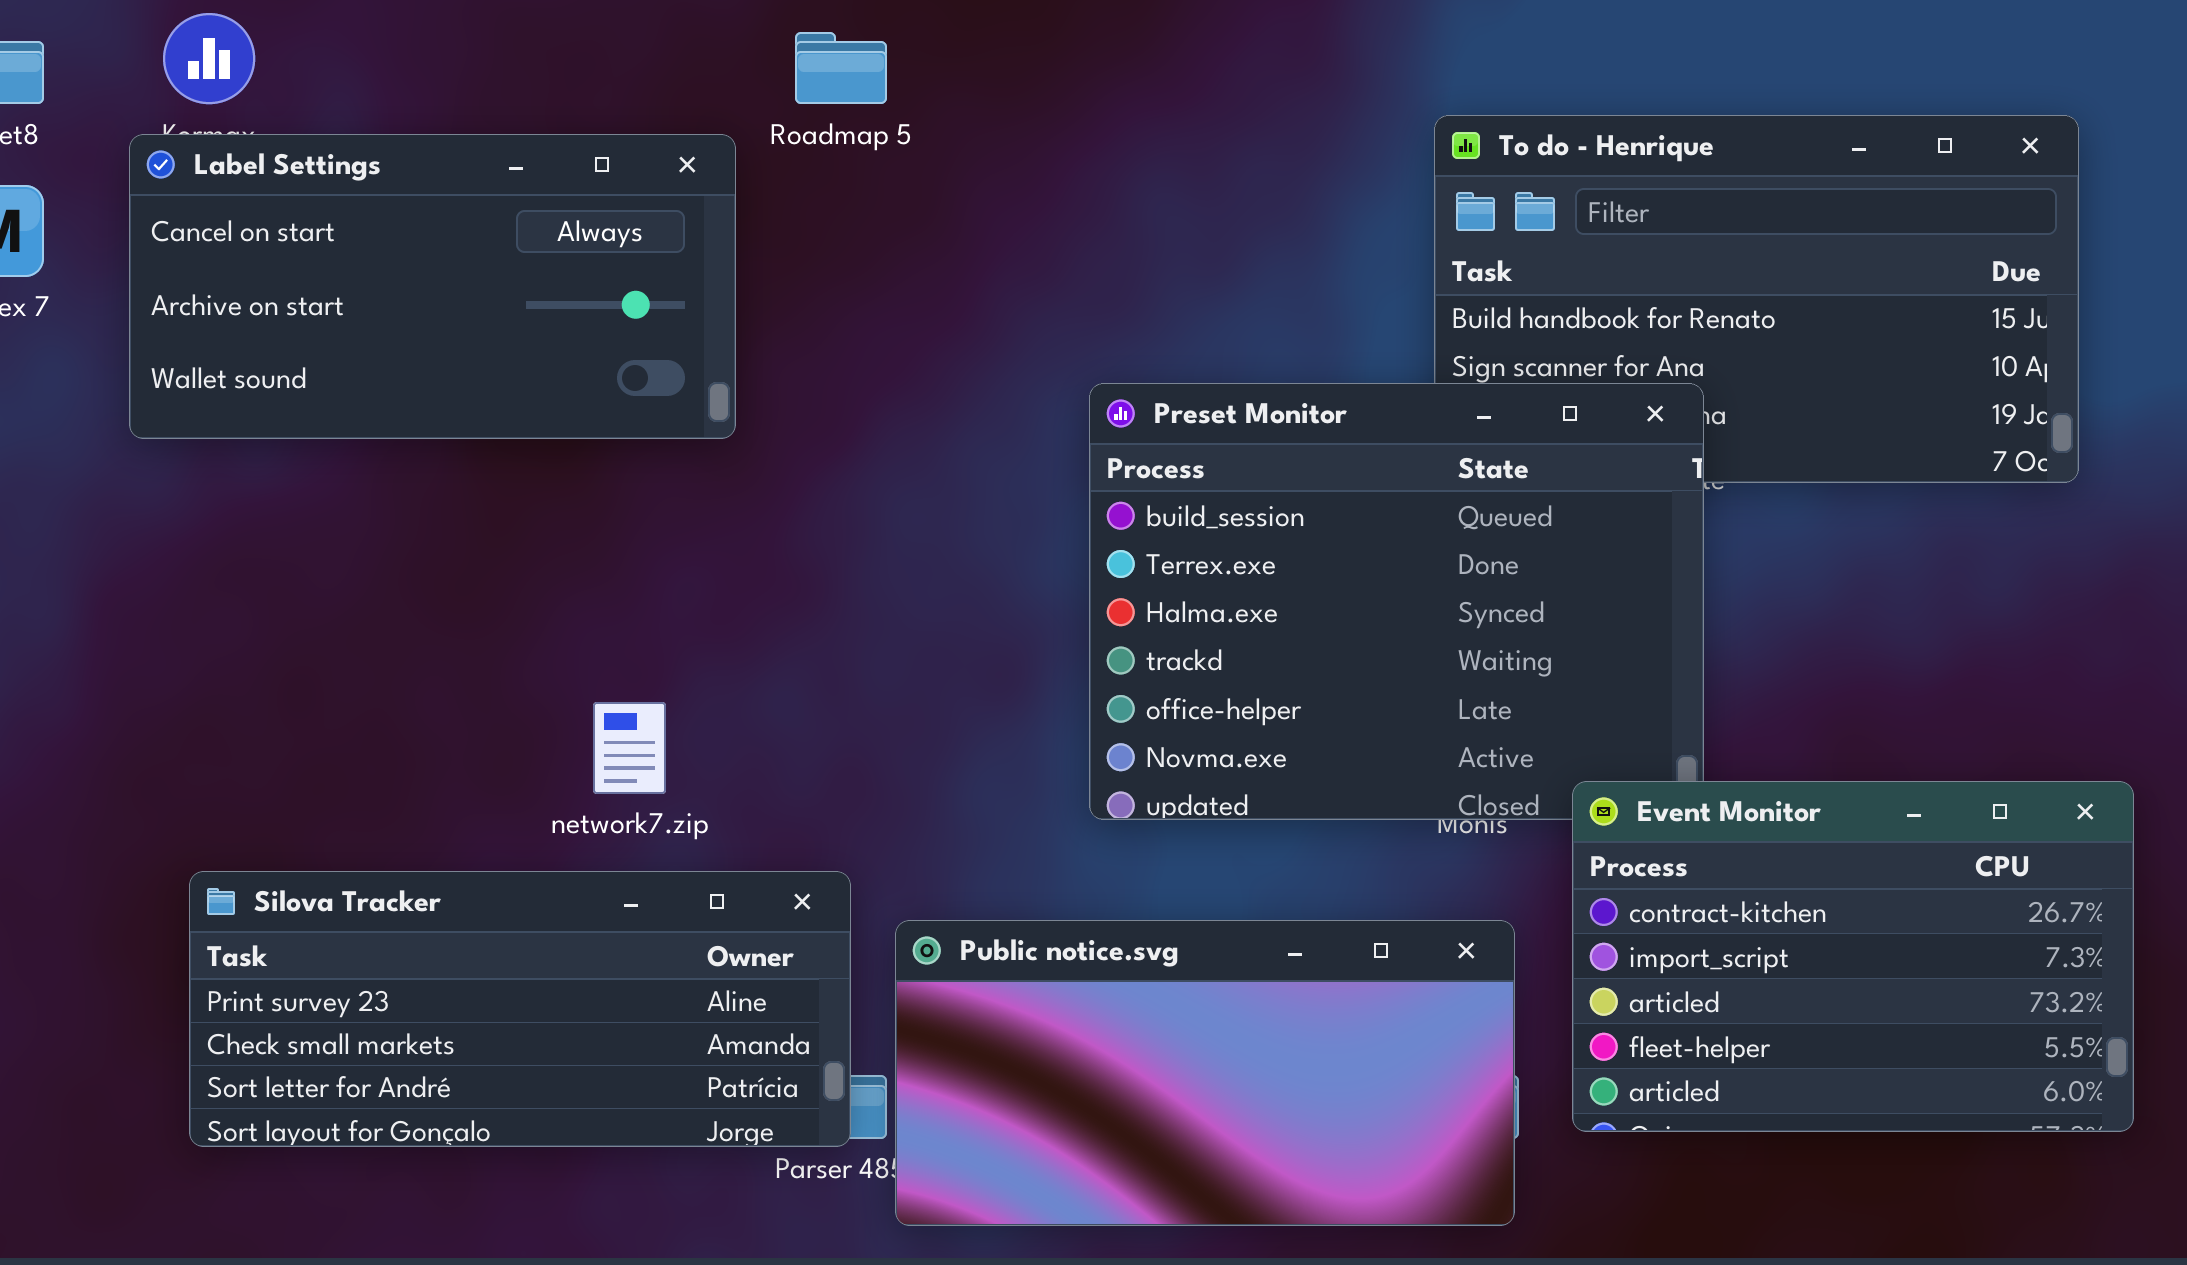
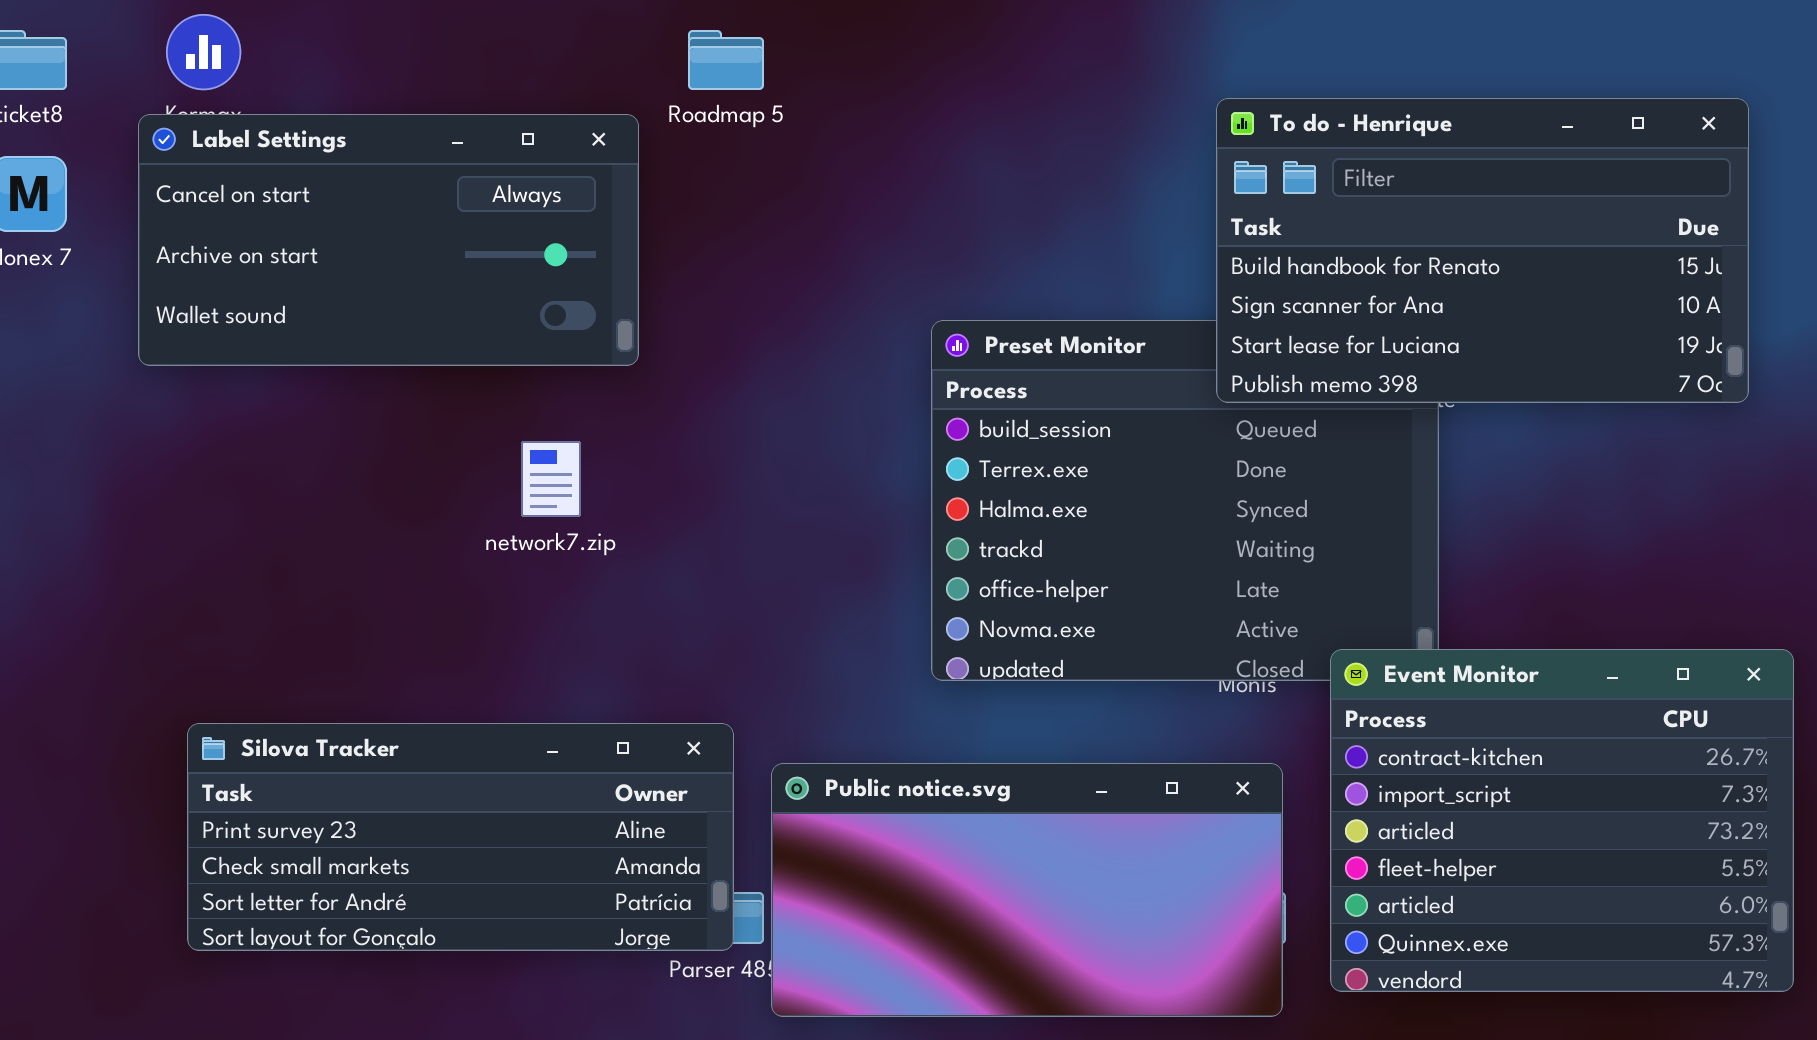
To do - Henrique: [1434,115,2079,483] -> [1216,98,1749,403], raised
network7.zip: [593,702,666,794] -> [521,441,581,517], moved
Event Monitor: [1572,781,2134,1132] -> [1330,649,1794,992], resized

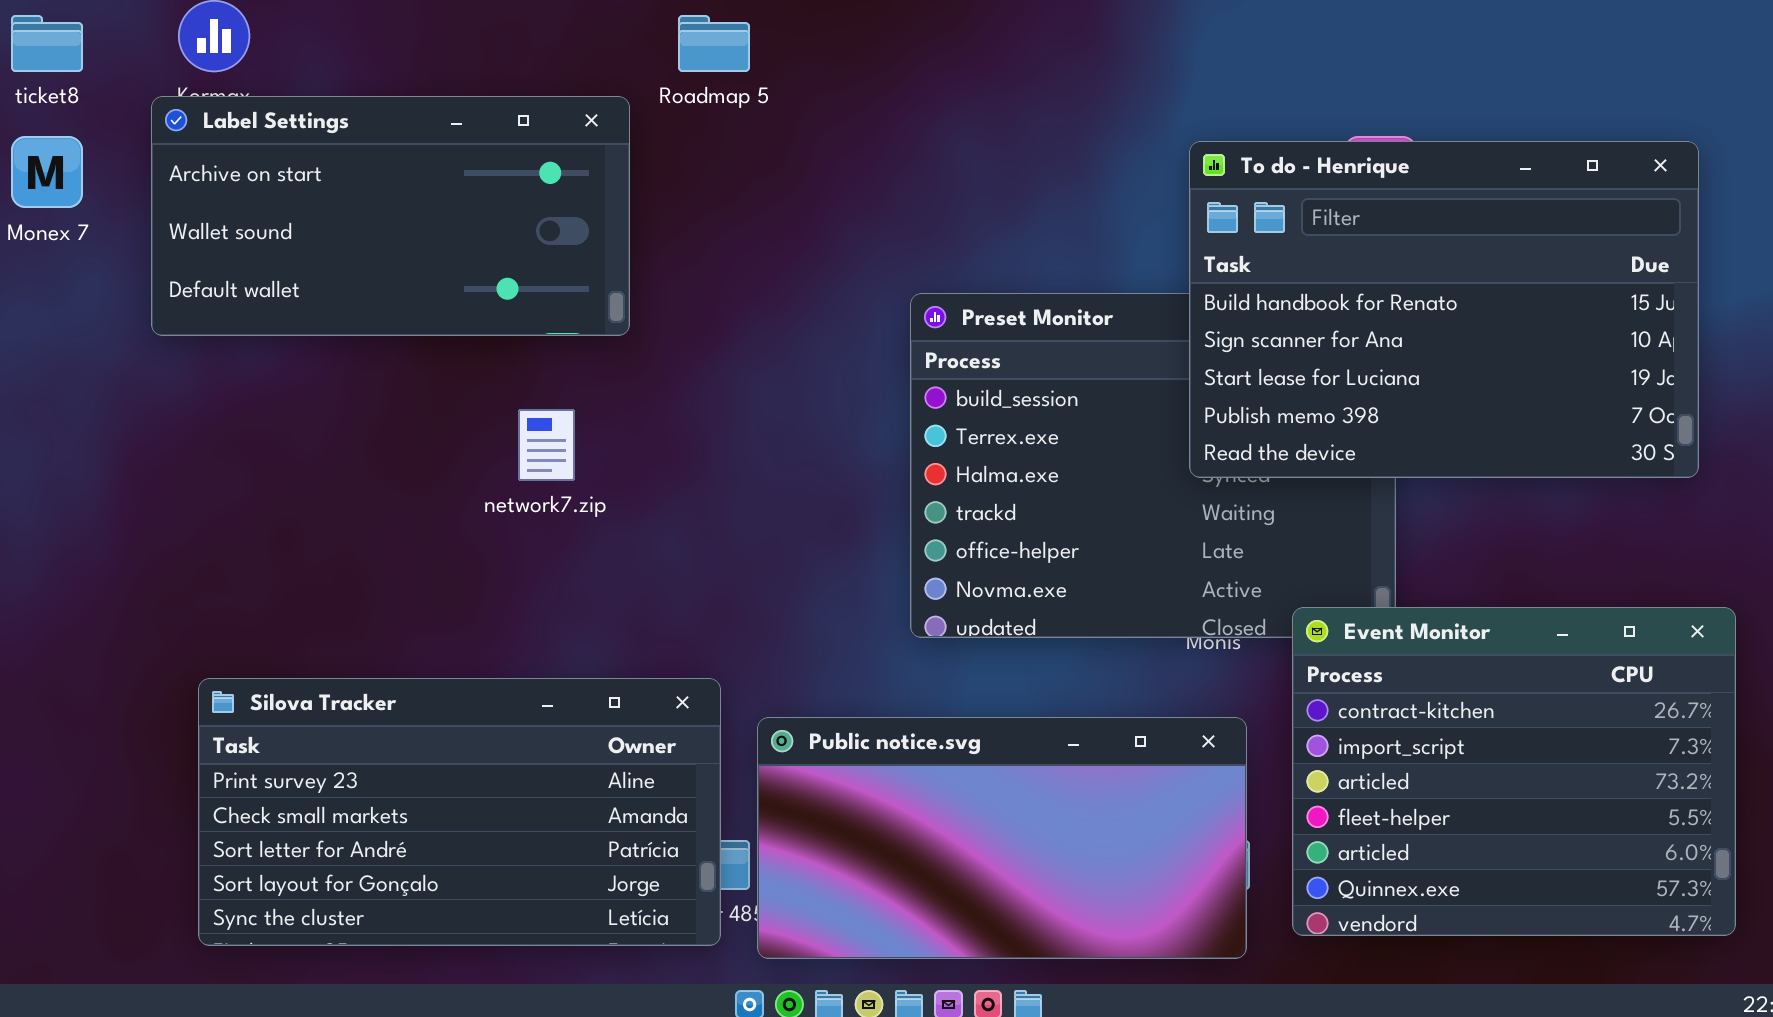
To do - Henrique: [1216,98,1749,403] -> [1189,141,1699,478], moved, resized
Label Settings: [138,114,639,366] -> [151,96,630,336], scrolled down 1 row
Silova Tracker: [187,723,734,951] -> [198,678,721,946], resized

